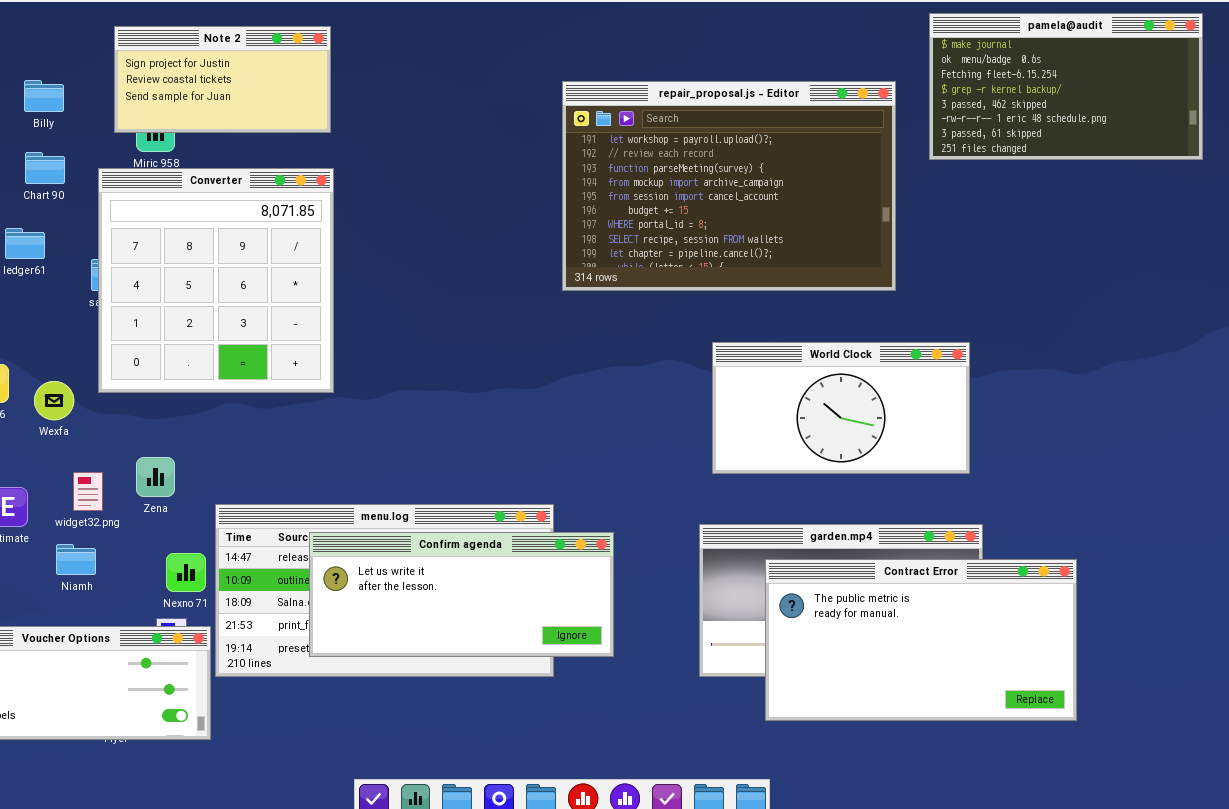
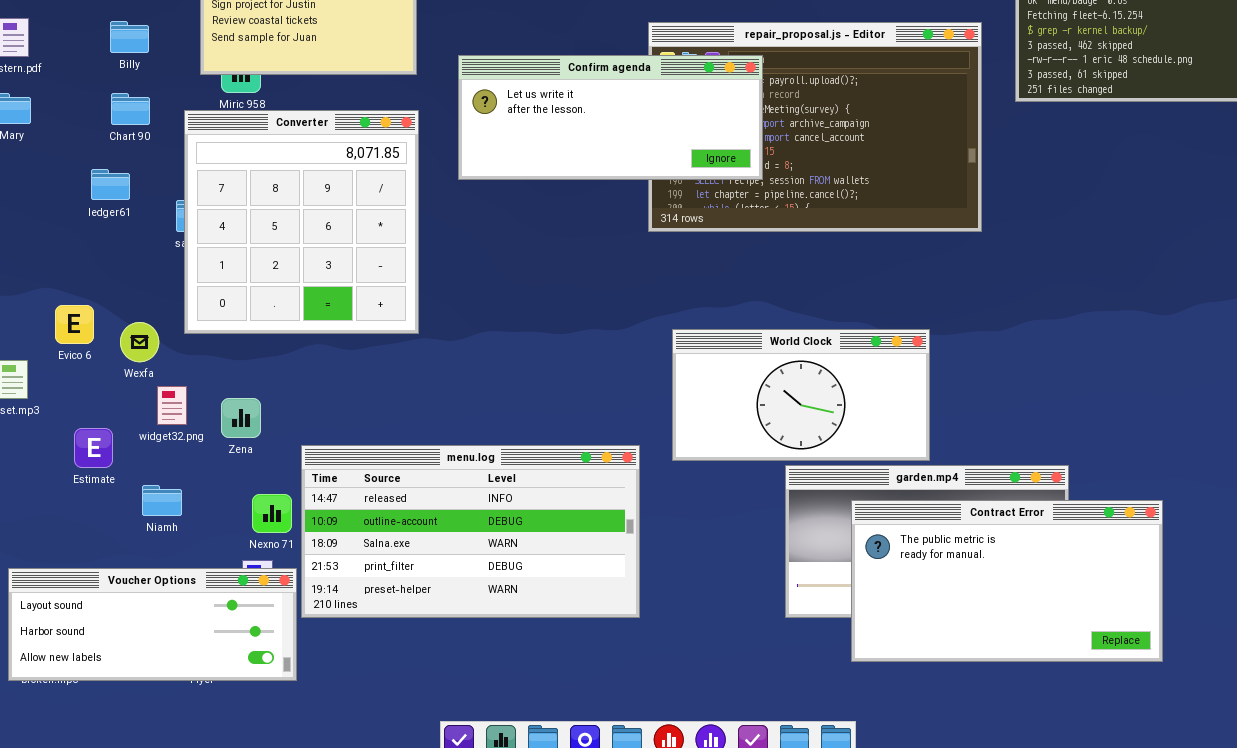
World Clock: [712,342,970,474] -> [672,329,930,461], moved
widget32.png: [73,472,103,511] -> [157,386,187,425], moved
Confirm agenda: [309,532,614,657] -> [458,55,763,180], moved

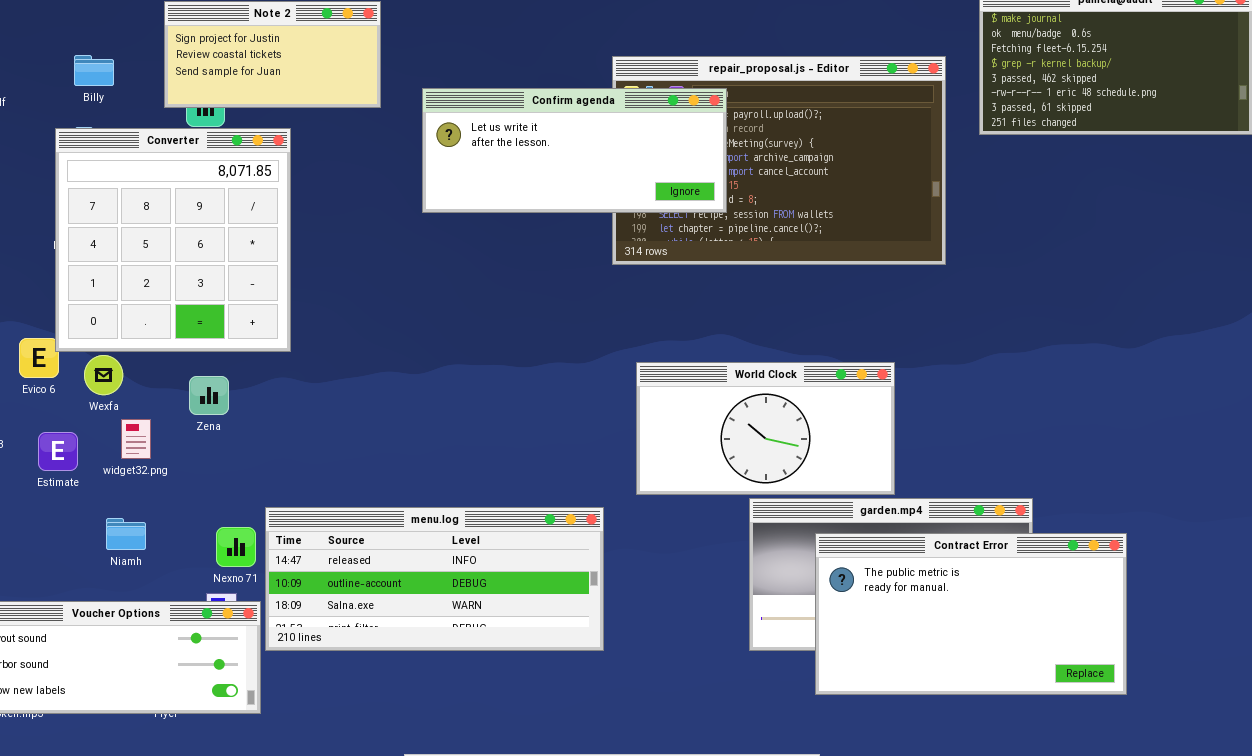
Converter: [184,110,419,334] -> [55,128,291,352], moved
Zena: [221,398,261,438] -> [189,376,229,415], moved
Estimate: [74,428,113,468] -> [38,432,78,471], moved
menu.log: [301,445,640,618] -> [265,507,604,651], resized

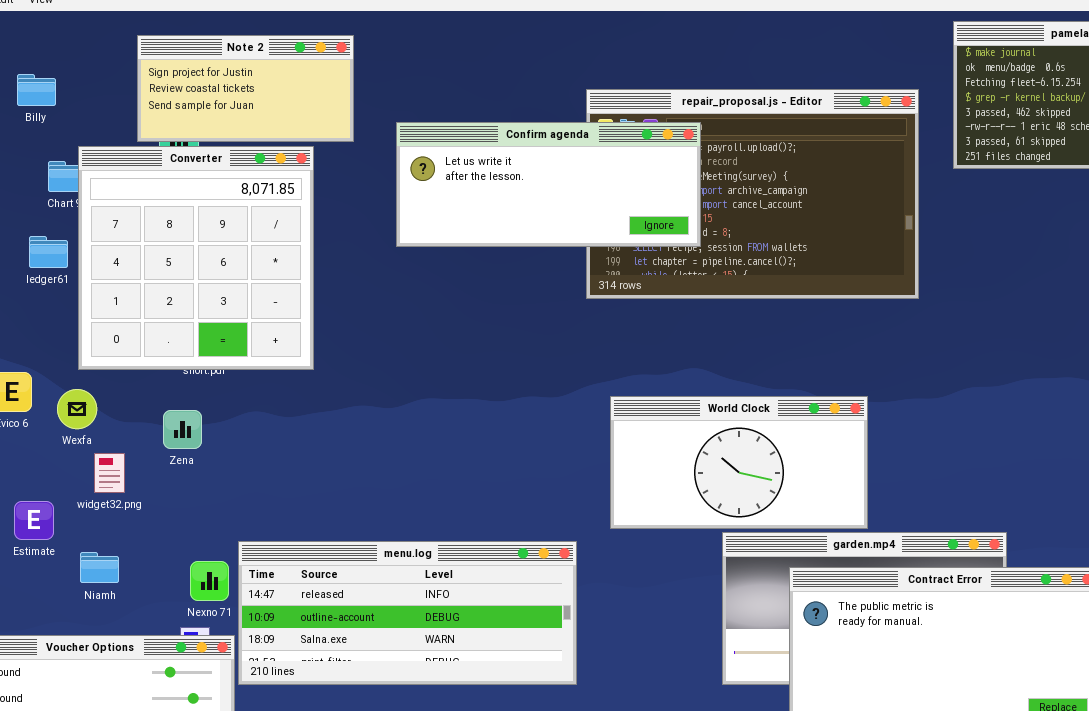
Billy: [74,55,114,86] -> [17,74,56,106], moved
Converter: [55,128,291,352] -> [78,146,314,370], moved
Estimate: [38,432,78,471] -> [14,501,54,540], moved

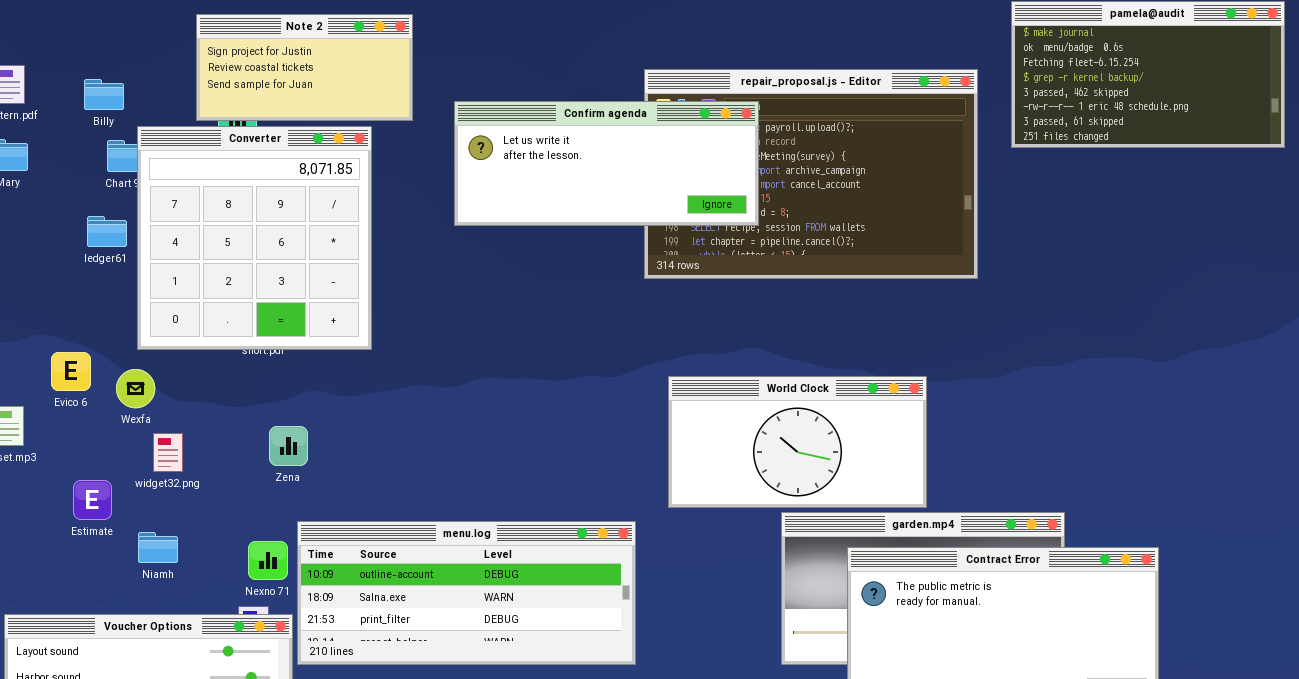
Billy: [17,74,56,106] -> [84,79,124,110], moved
Zena: [163,410,202,449] -> [269,426,308,466], moved
menu.log: [238,541,577,685] -> [297,521,636,665], scrolled down 1 row

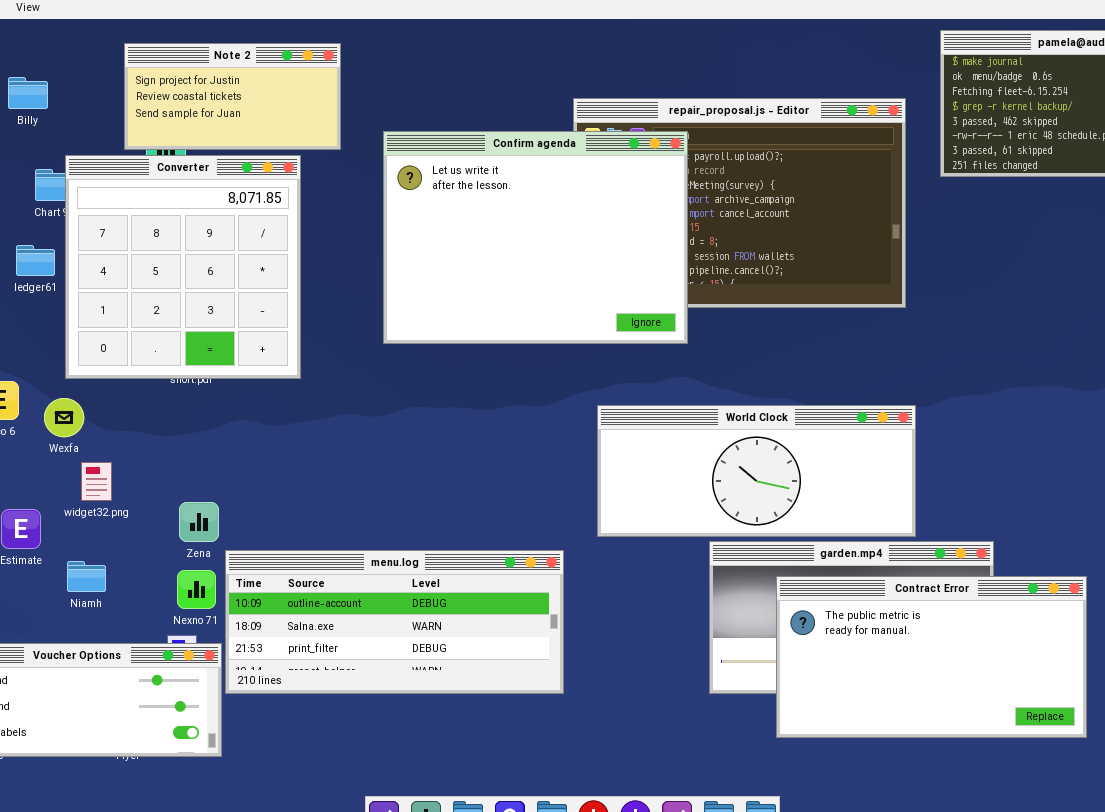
Billy: [84,79,124,110] -> [8,77,48,109], moved
Confirm agenda: [454,101,759,226] -> [383,131,688,344], resized
World Clock: [668,376,927,508] -> [597,405,916,537], resized
Zena: [269,426,308,466] -> [179,502,219,542], moved

